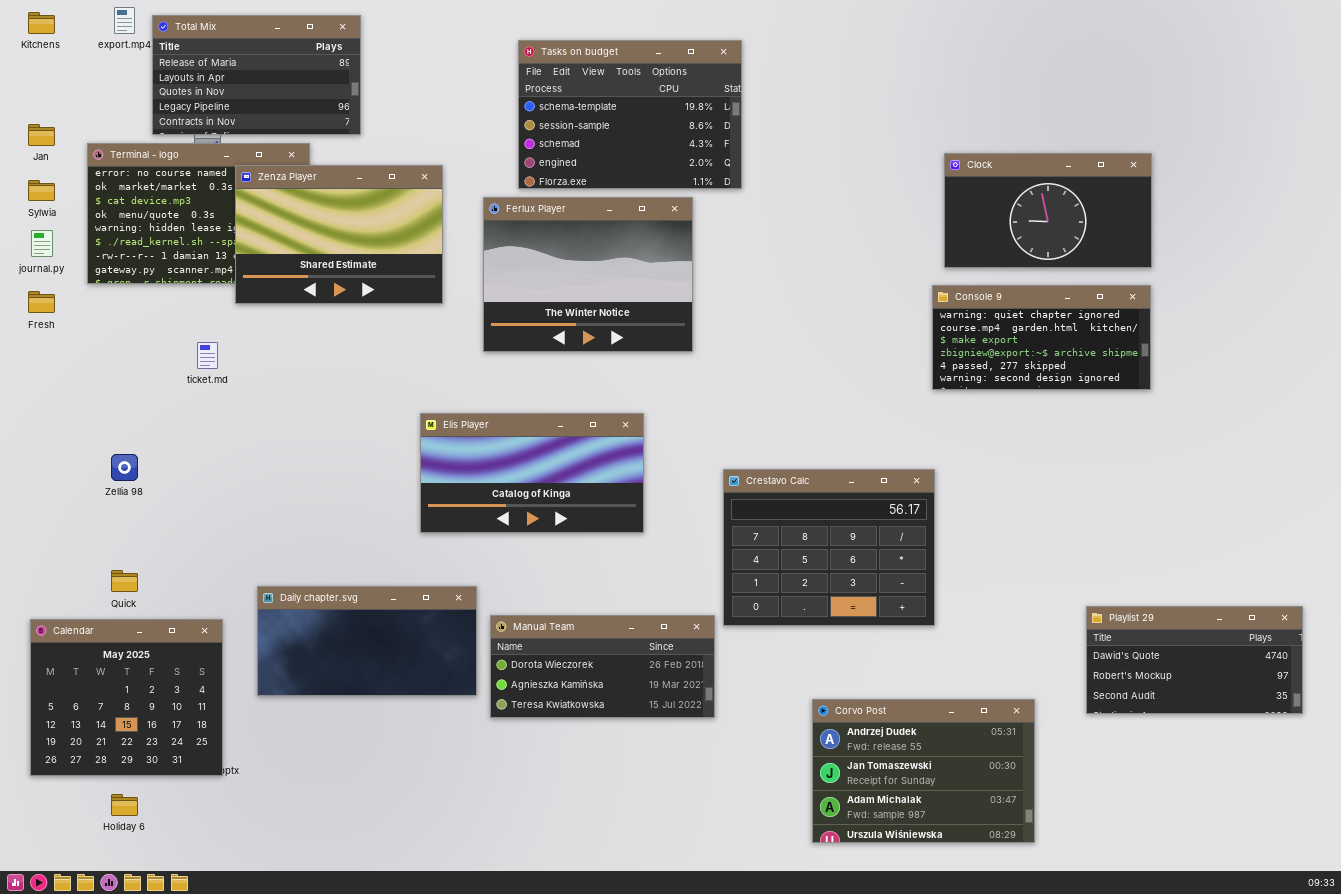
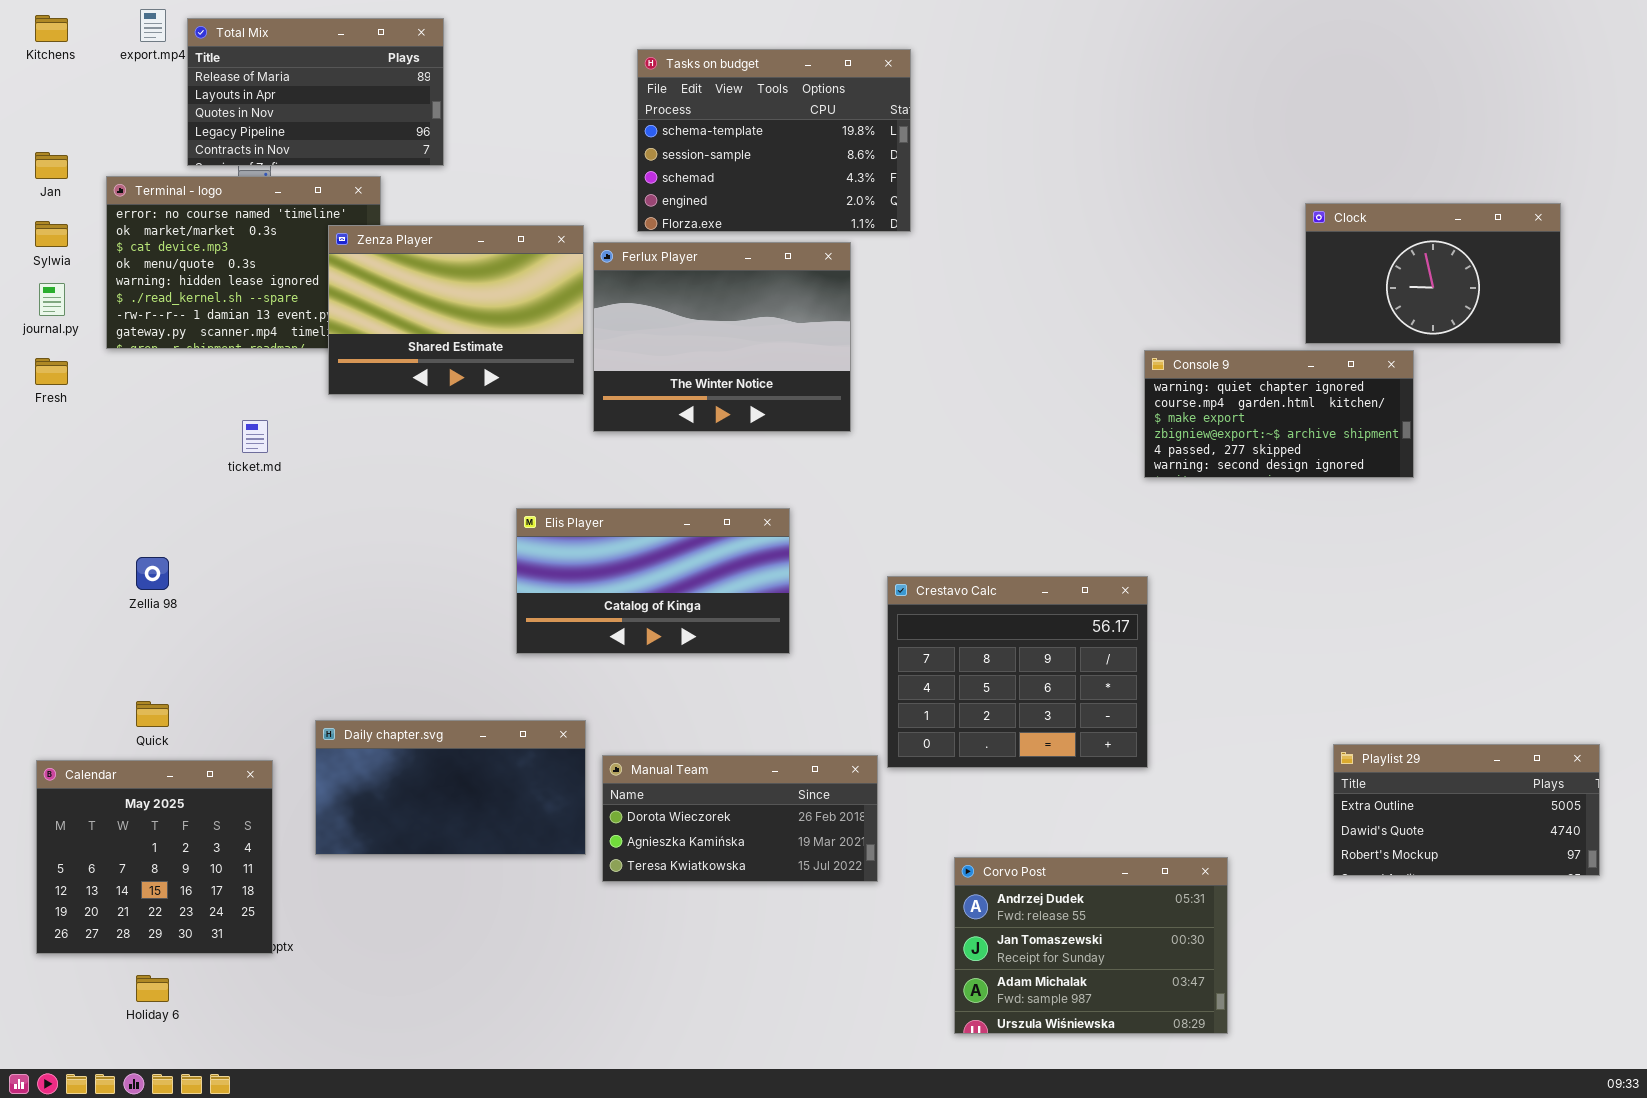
Clock: [944,153,1152,268] -> [1305,203,1561,344], moved
Zenza Player: [235,165,443,304] -> [328,225,584,395], moved
Playlist 29: [1086,606,1303,714] -> [1333,744,1600,876], scrolled up 1 row
Corvo Post: [812,699,1035,843] -> [954,857,1228,1034], moved

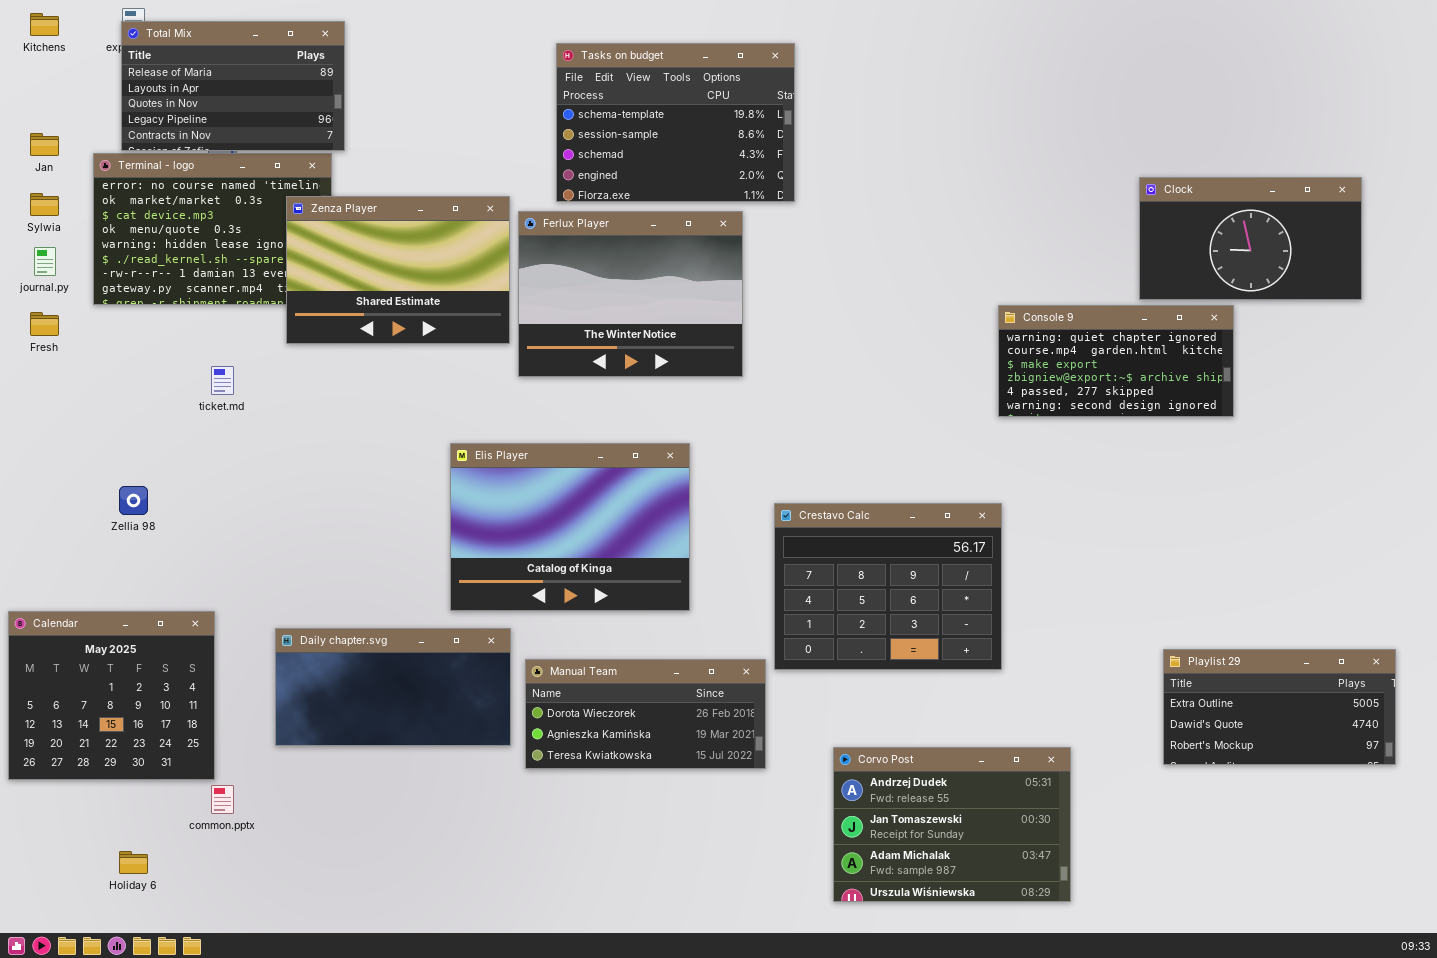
Total Mix: [187,18,444,166] -> [121,21,345,151], moved
Elis Player: [516,508,790,654] -> [450,443,690,611], resized
Calendar: [36,760,273,954] -> [8,611,215,780], moved

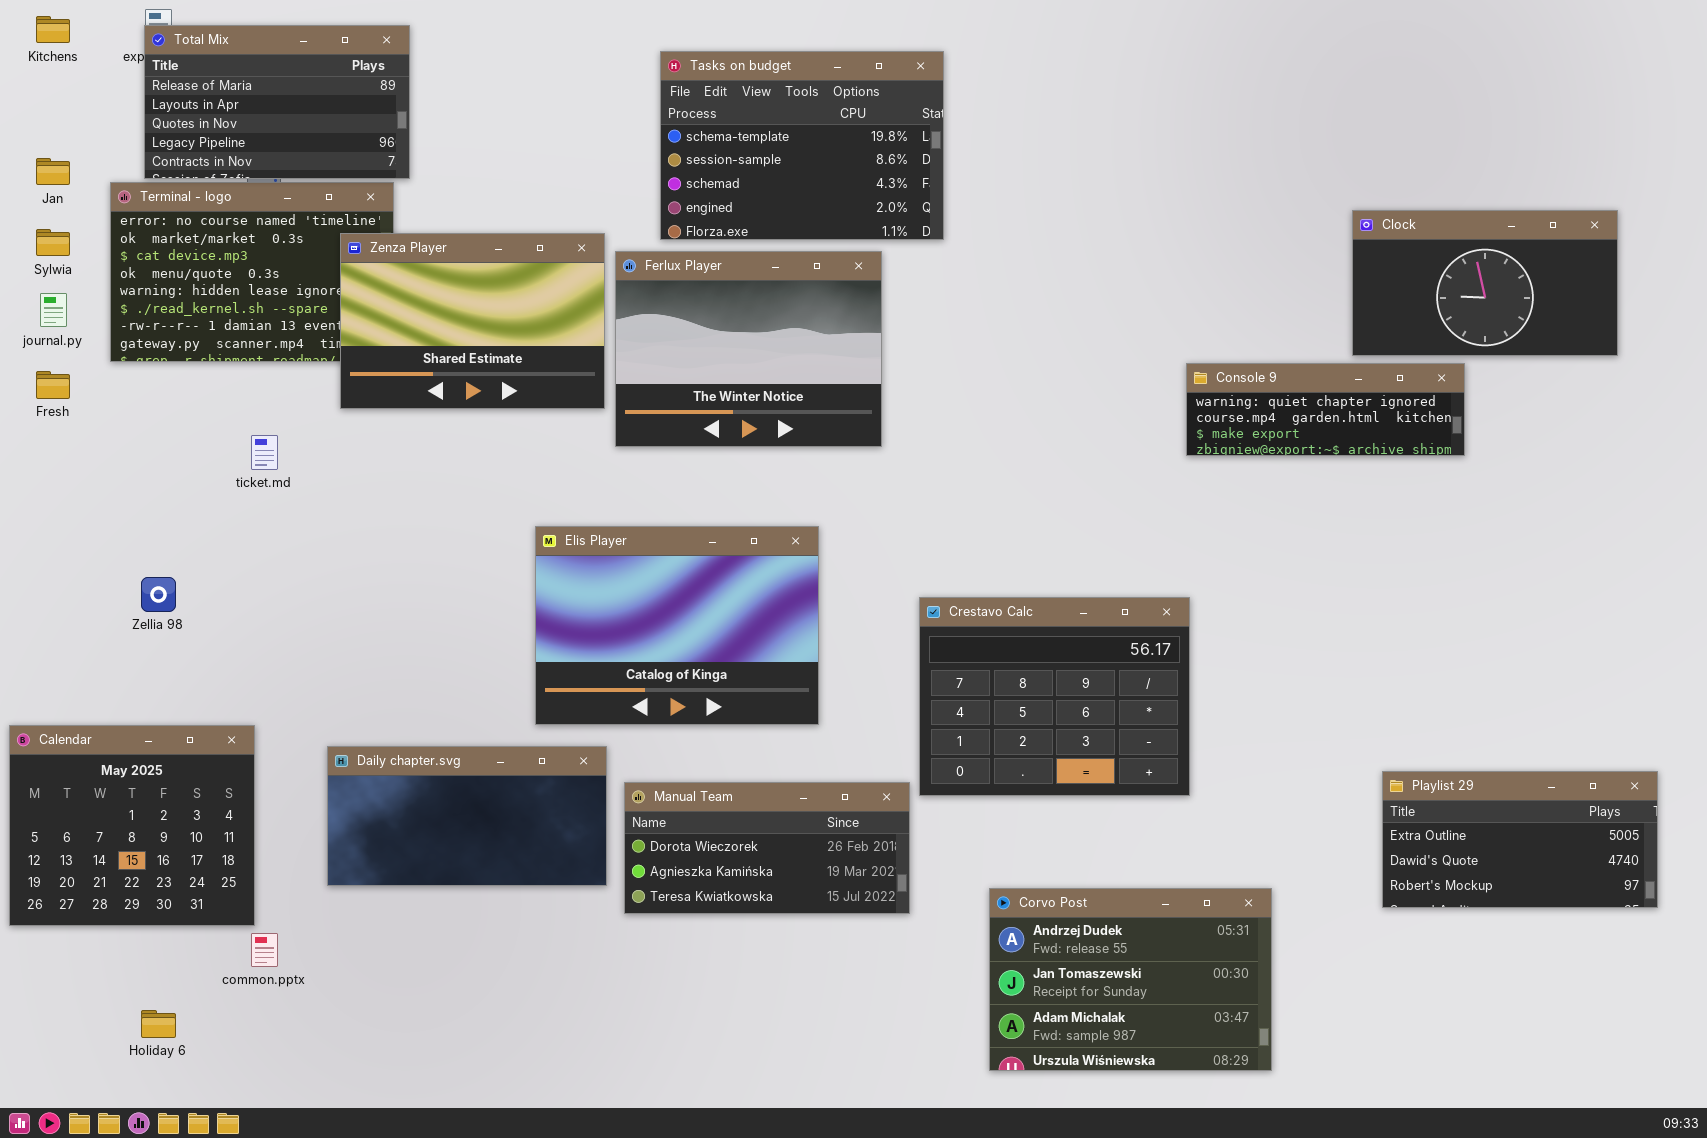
Console 9: [998,305,1234,417] -> [1186,363,1465,456], resized

